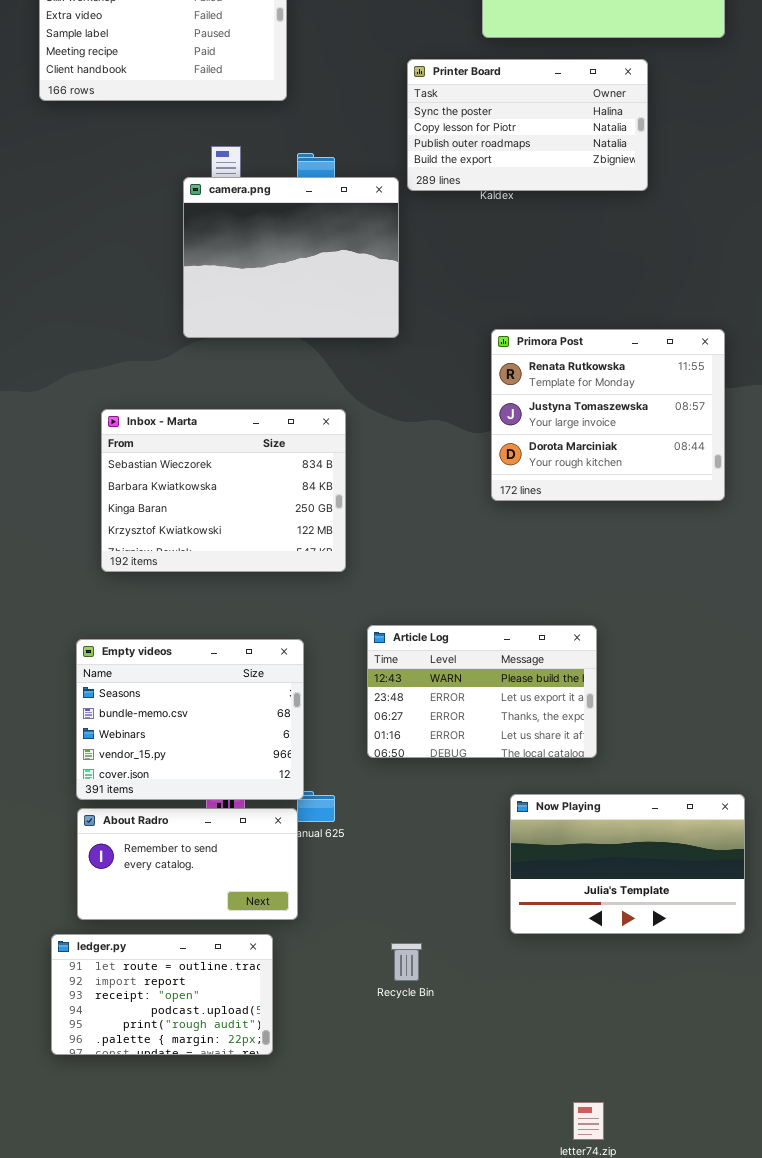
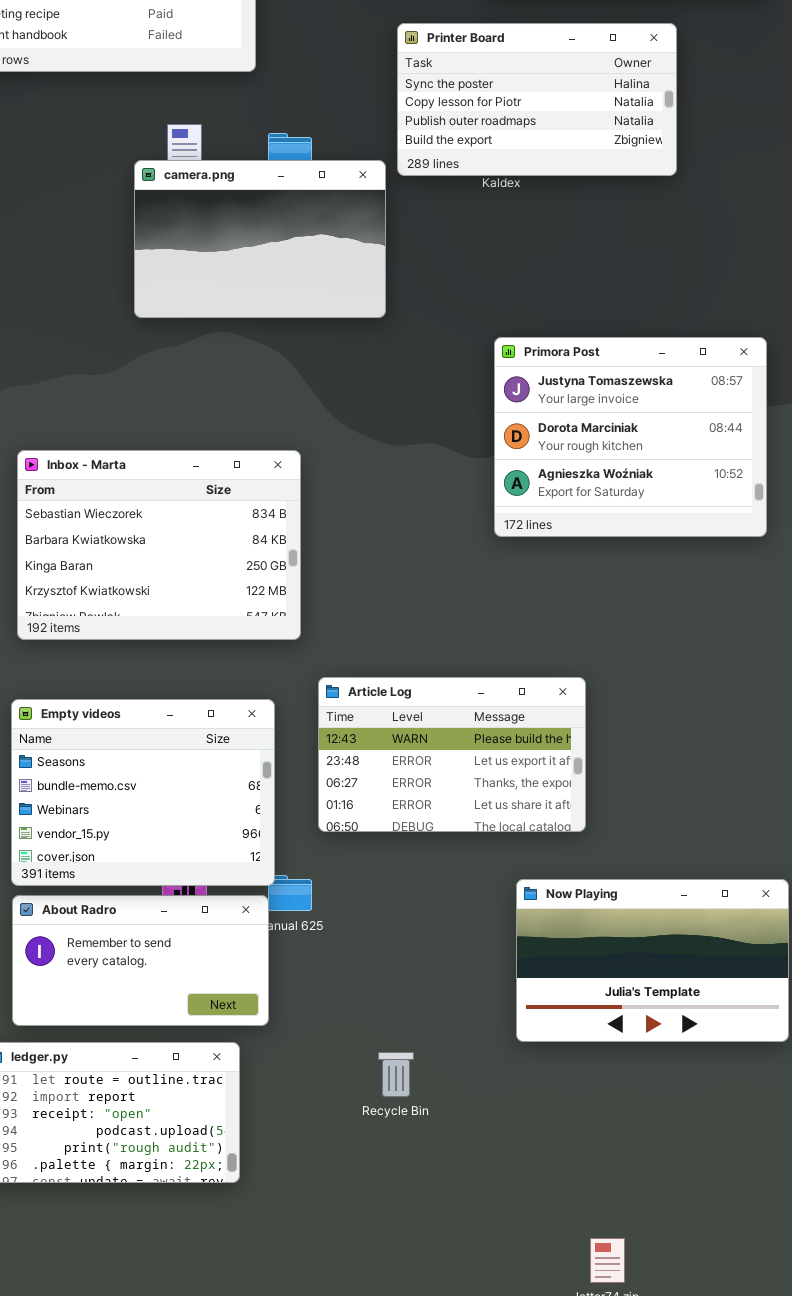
camera.png: [183,177,399,338] -> [134,160,386,318], resized
Primora Post: [491,329,725,501] -> [494,337,767,537], scrolled down 1 row
Inbox - Marta: [101,409,346,572] -> [17,450,301,640], moved
Article Log: [367,625,597,758] -> [318,677,586,832], moved

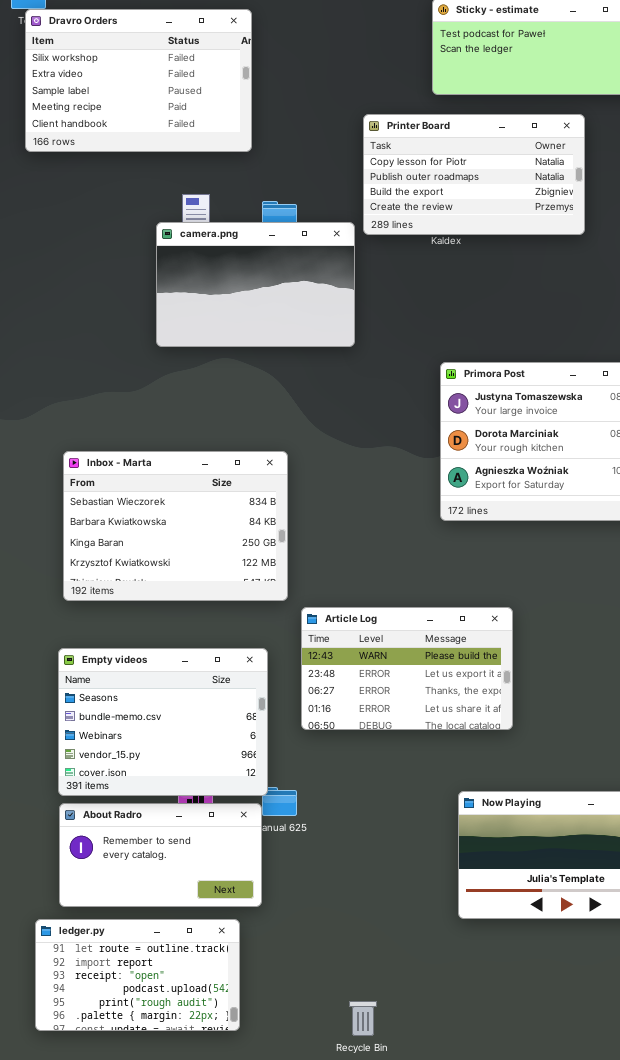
Printer Board: [397,23,677,176] -> [363,114,585,235], scrolled down 1 row
Article Log: [318,677,586,832] -> [301,607,513,730], moved
Recycle Bin: [378,1052,414,1097] -> [349,1001,377,1036], moved

